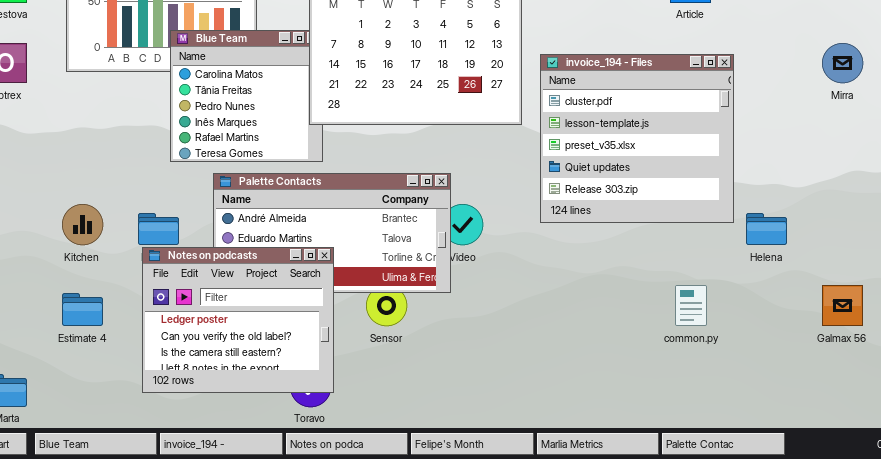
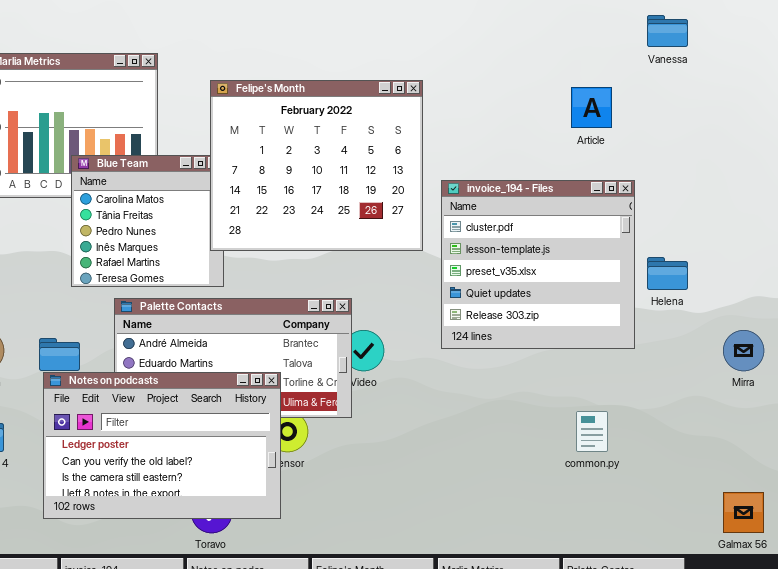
Mirra: [822,43,863,83] -> [723,330,764,371], moved
Helena: [746,213,787,245] -> [647,257,688,290], moved
Notes on podcasts: [142,247,334,393] -> [43,372,281,519], resized
Galmax 56: [822,285,863,326] -> [723,492,764,533], moved

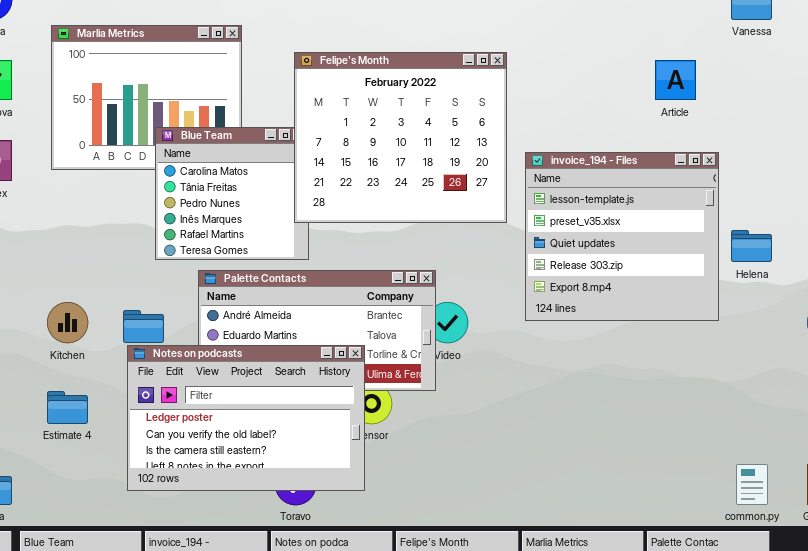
invoice_194 - Files: [441,180,635,349] -> [525,152,719,321], scrolled down 1 row
common.py: [576,411,608,452] -> [736,464,768,505], moved

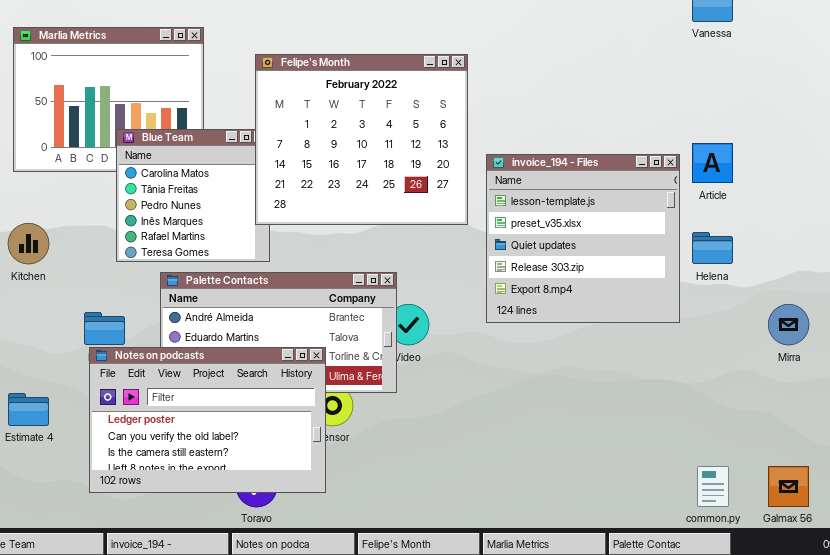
Article: [655,60,696,100] -> [692,143,733,183], moved
Kitchen: [47,302,88,343] -> [8,223,49,264], moved

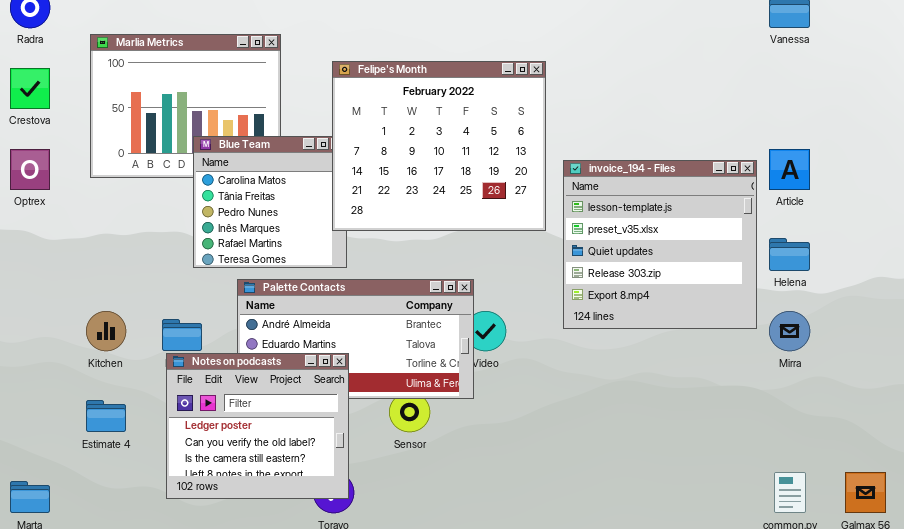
Kitchen: [8,223,49,264] -> [86,311,126,351], moved
Mirra: [768,304,809,345] -> [769,311,810,351], moved
Notes on podcasts: [89,347,326,493] -> [166,353,349,499], resized

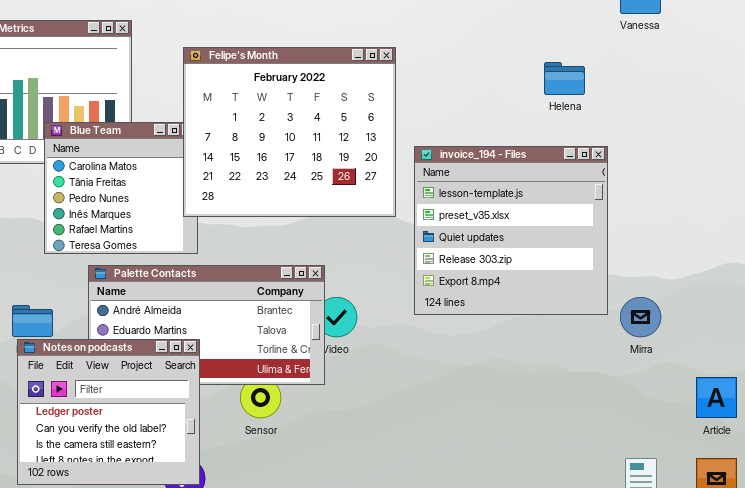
Article: [769,149,810,190] -> [696,377,737,418], moved
Helena: [769,238,810,271] -> [544,62,585,95], moved

